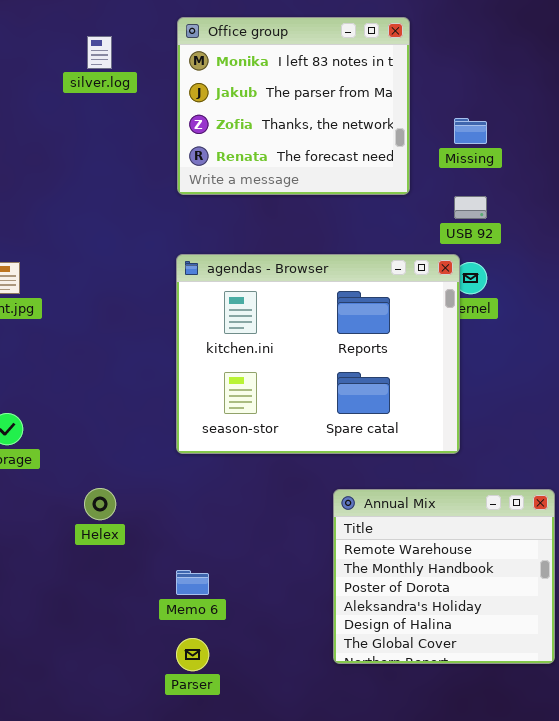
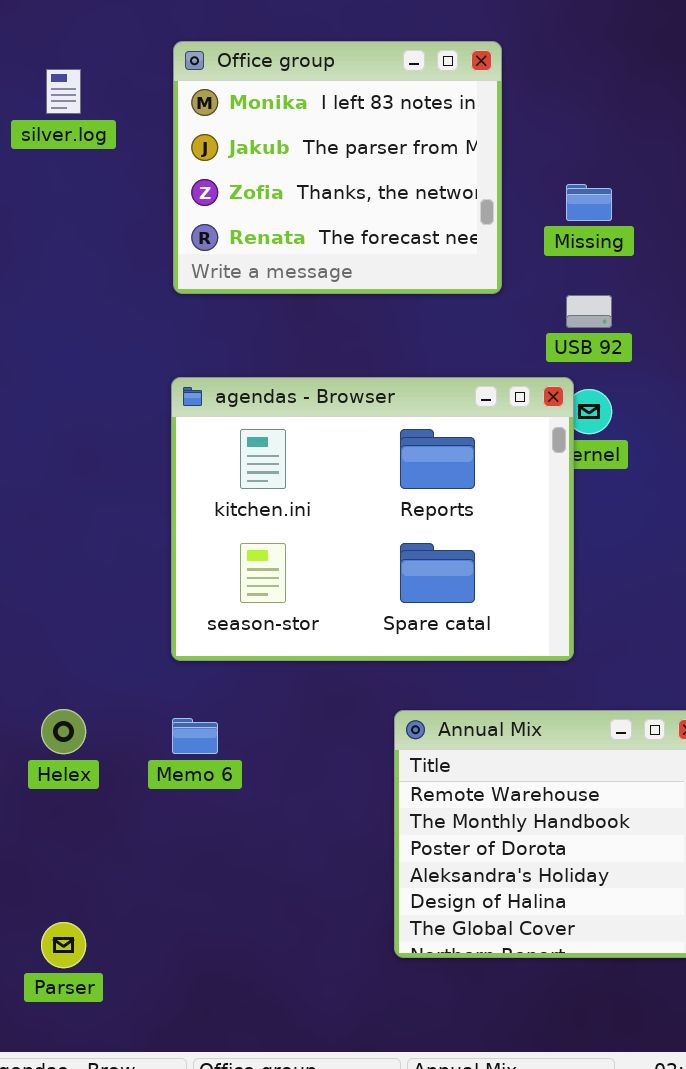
Memo 6: [176,570,209,595] -> [172,718,218,754], moved
Parser: [176,638,209,671] -> [41,922,86,968], moved

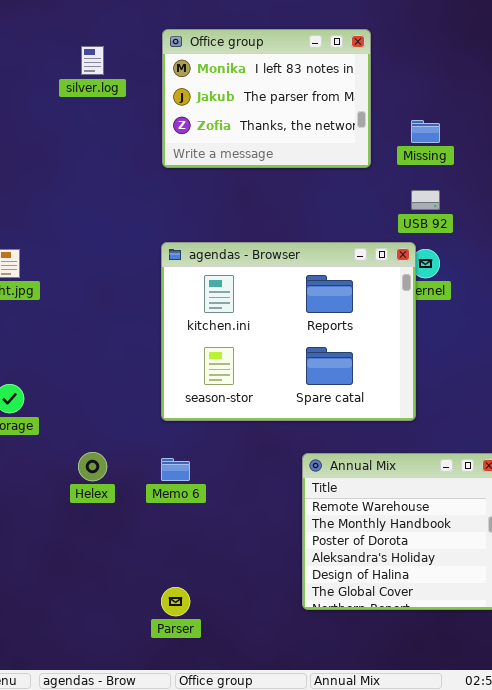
Office group: [173,41,502,294] -> [162,29,371,168], resized
Parser: [41,922,86,968] -> [161,587,190,616], moved

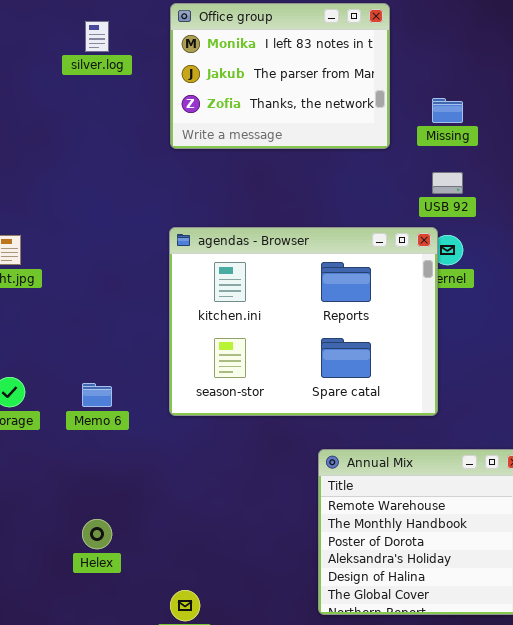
Helex: [78,452,107,481] -> [82,519,112,549], moved
Memo 6: [161,458,190,481] -> [82,383,112,407], moved

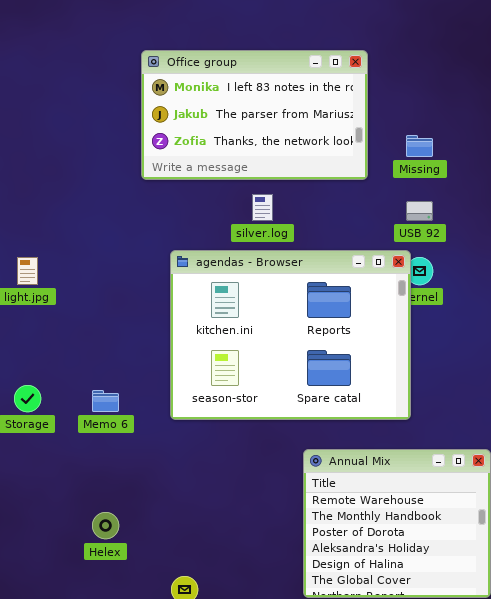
Office group: [170,3,390,149] -> [141,50,368,180], resized
silver.log: [85,21,109,52] -> [252,194,273,221], moved

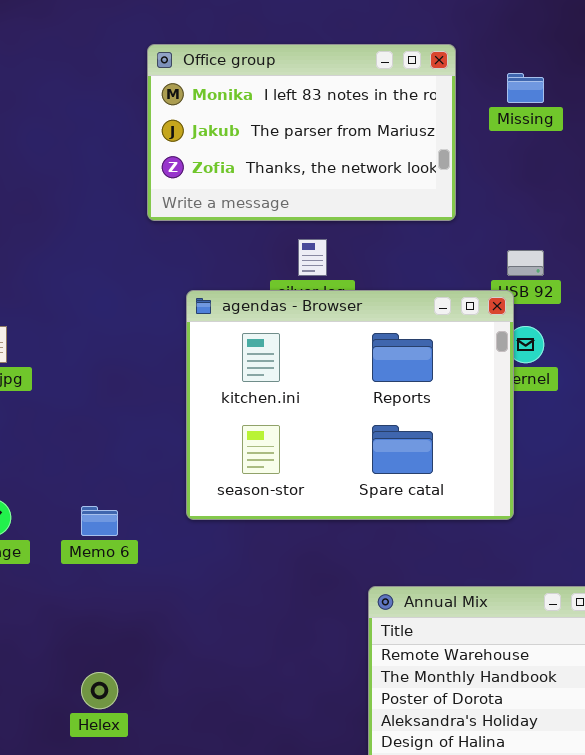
Missing: [406,135,433,157] -> [507,73,544,103], moved
agendas - Browser: [170,250,411,420] -> [186,290,514,520], moved

